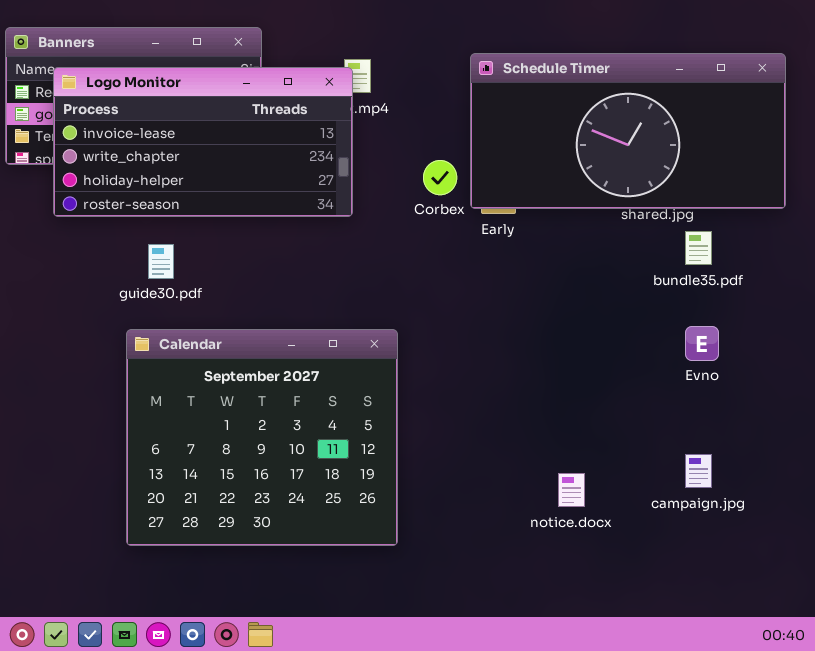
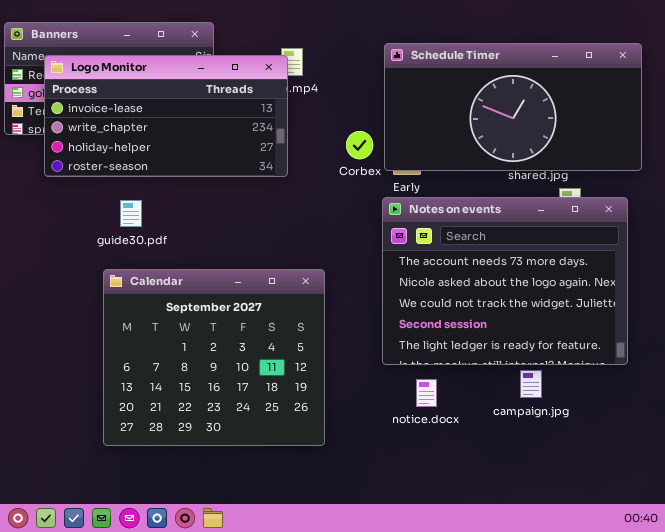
Notes on events: none -> [382,197,628,365], opened
campaign.jpg: [685,454,712,488] -> [520,370,542,398], moved
notice.docx: [558,473,585,507] -> [416,379,437,407], moved

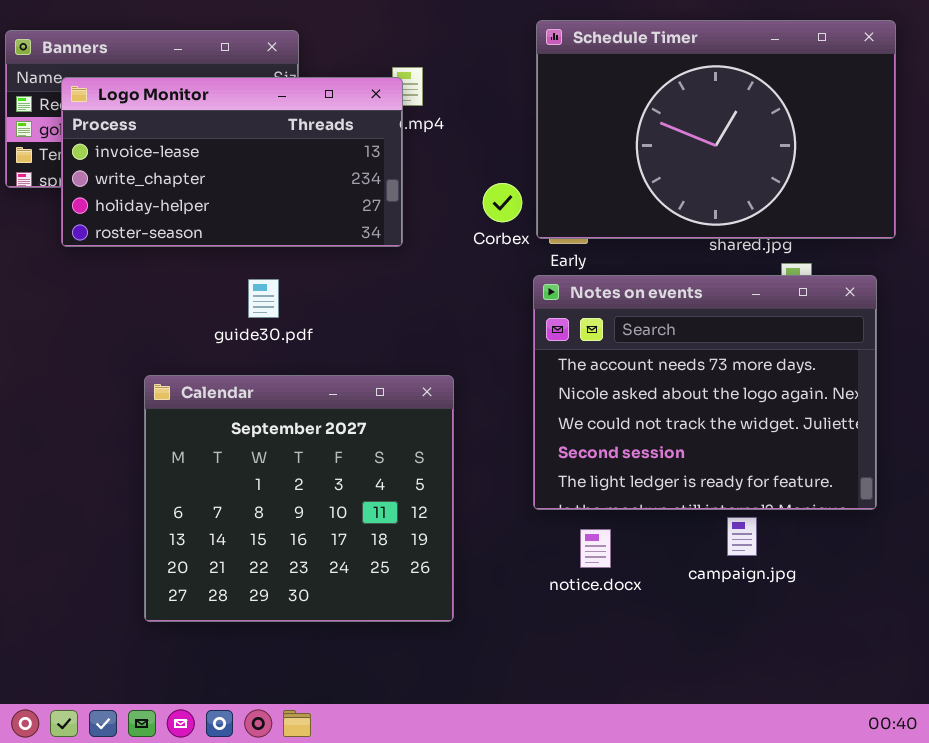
Schedule Timer: [384,43,642,171] -> [536,20,896,239], resized
guide30.pdf: [120,200,142,227] -> [248,279,279,318], moved

